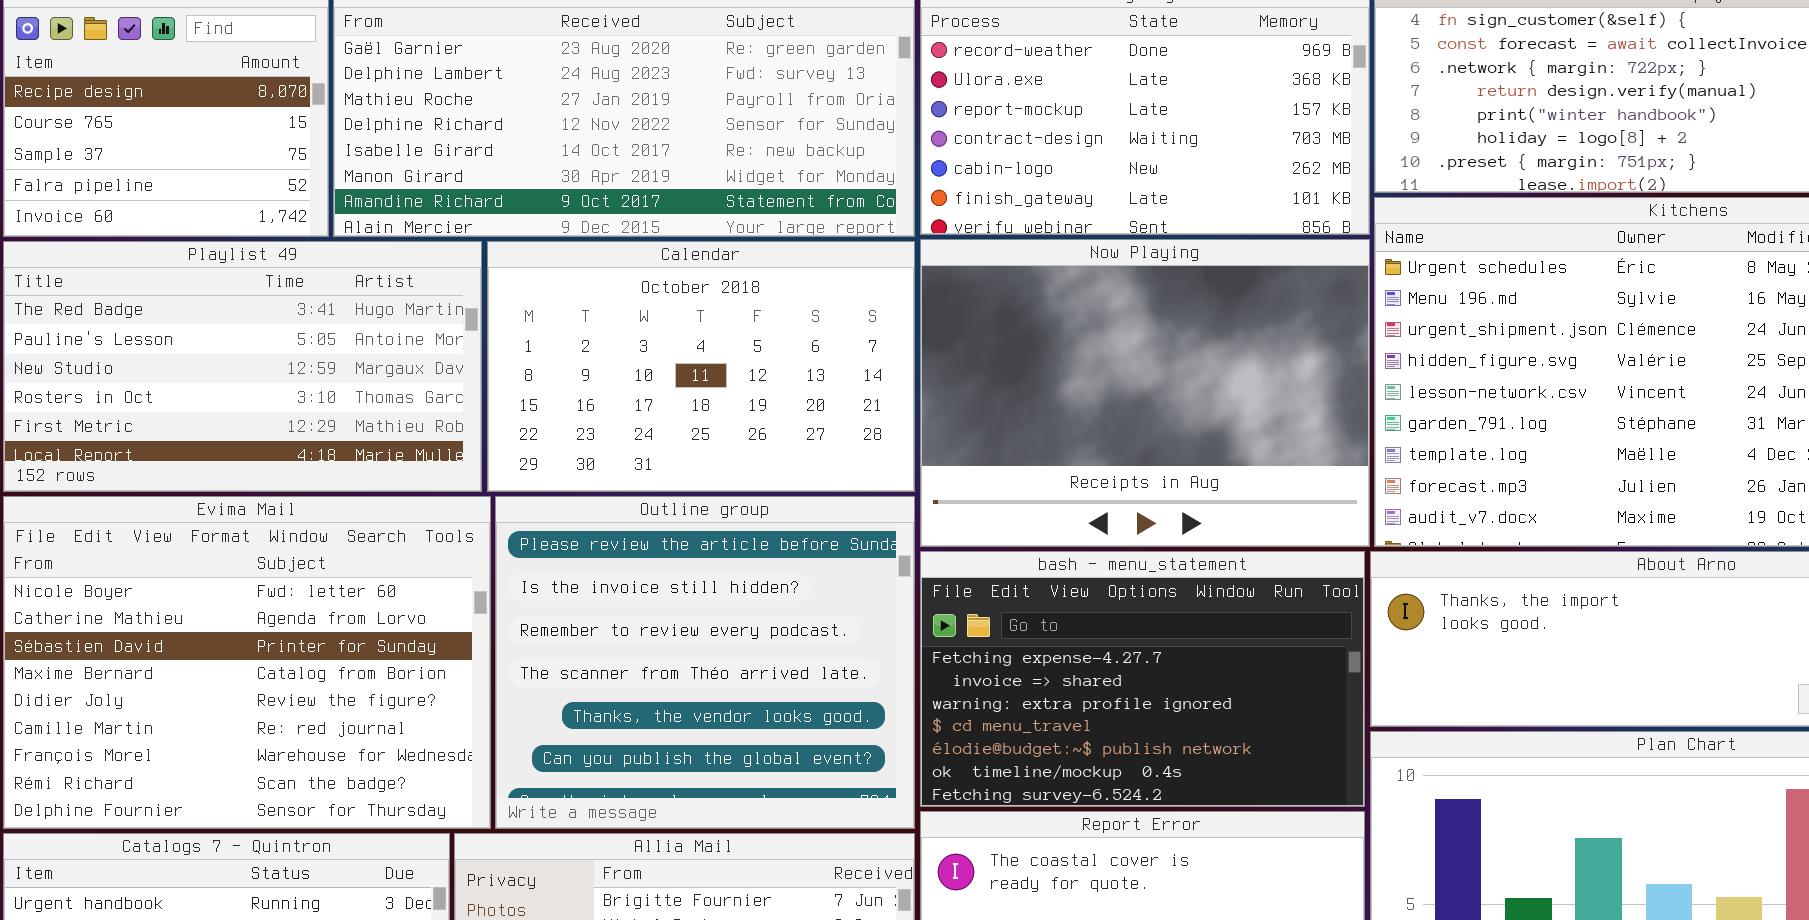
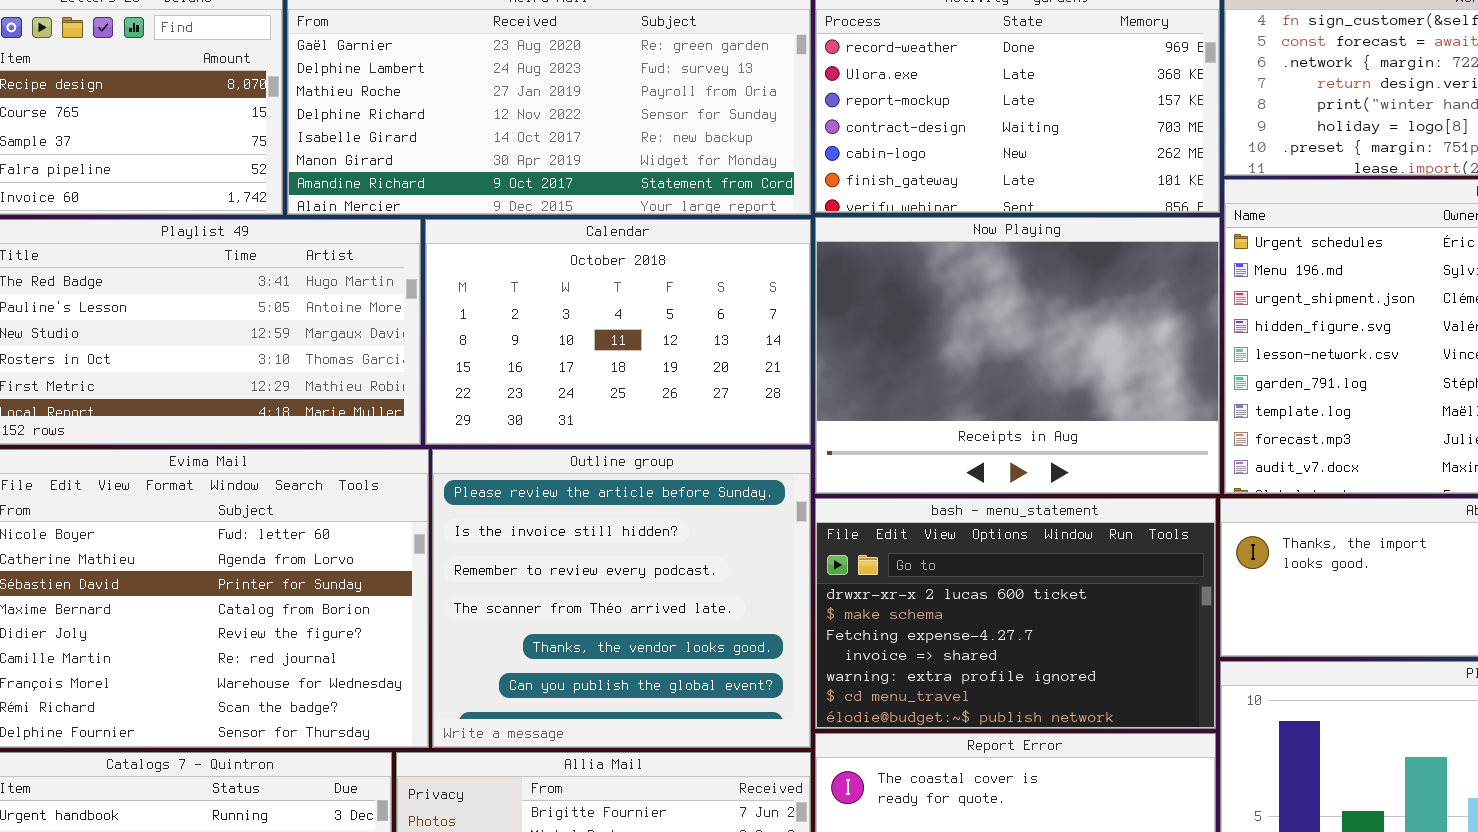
bash - menu_statement: [920,551,1365,807] -> [815,498,1216,729], scrolled up 2 rows

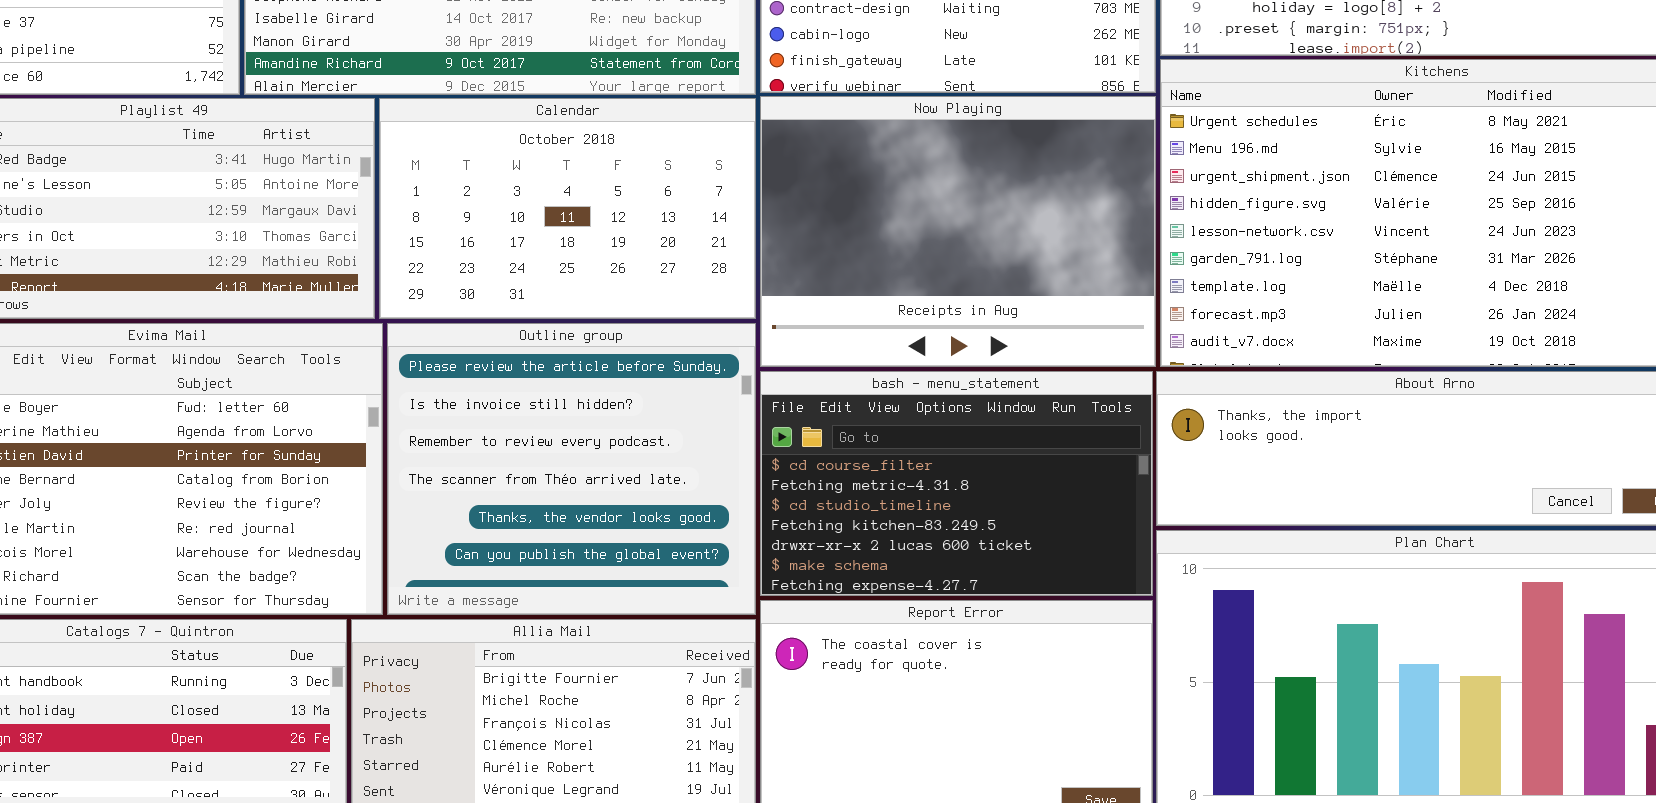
bash - menu_statement: [815,498,1216,729] -> [760,371,1153,596], scrolled up 4 rows

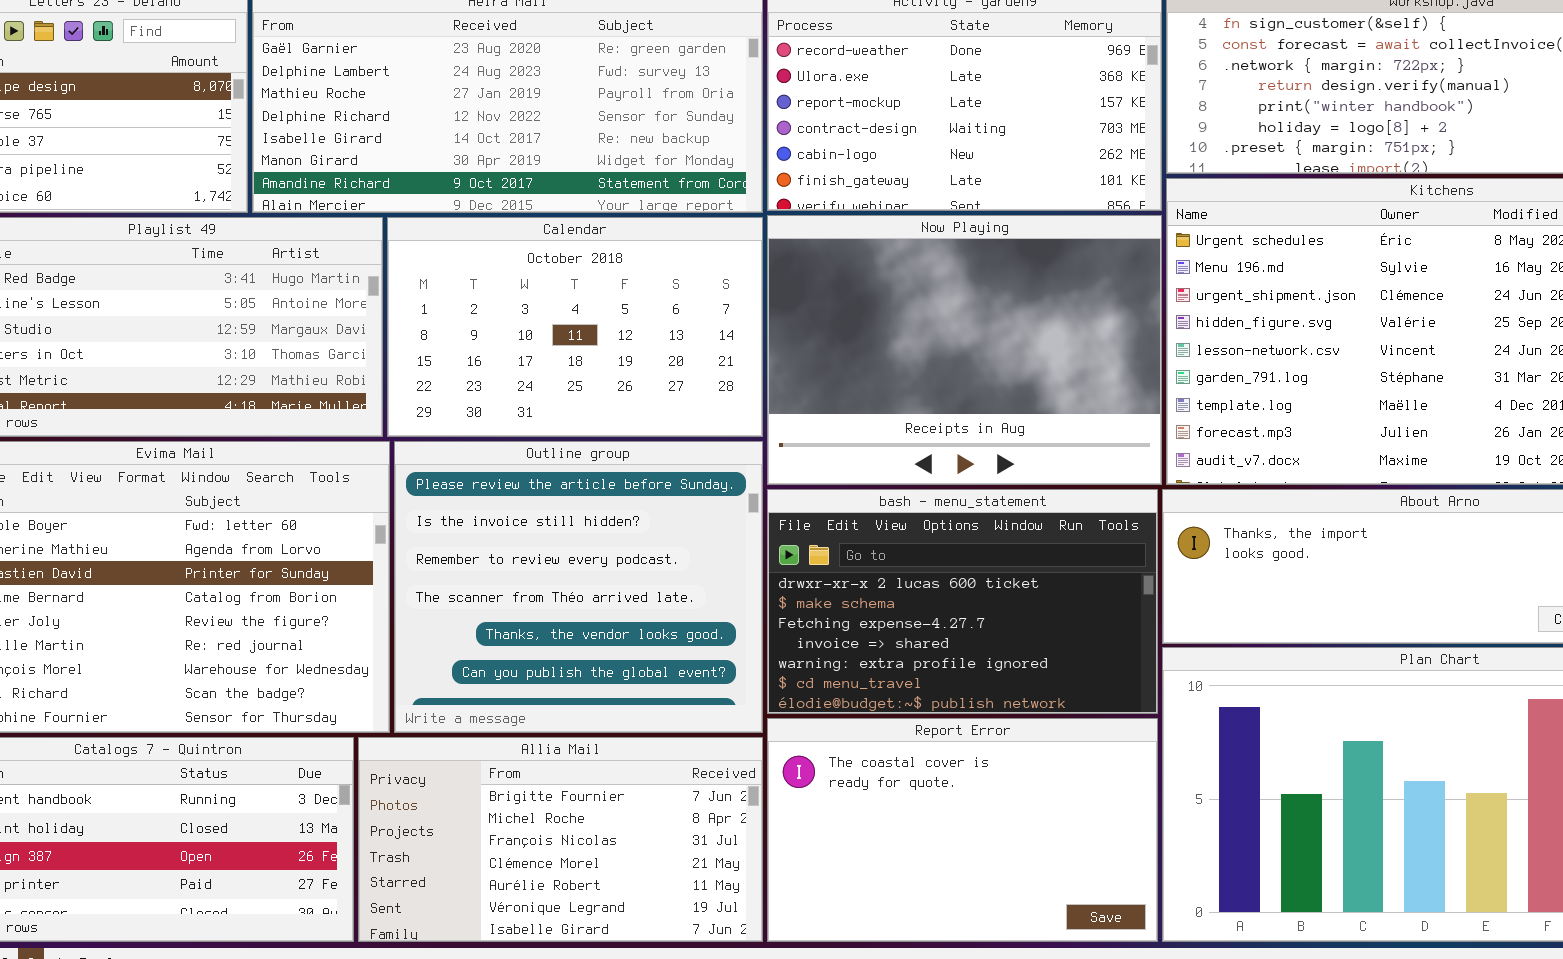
bash - menu_statement: [760,371,1153,596] -> [767,489,1158,714], scrolled down 4 rows

